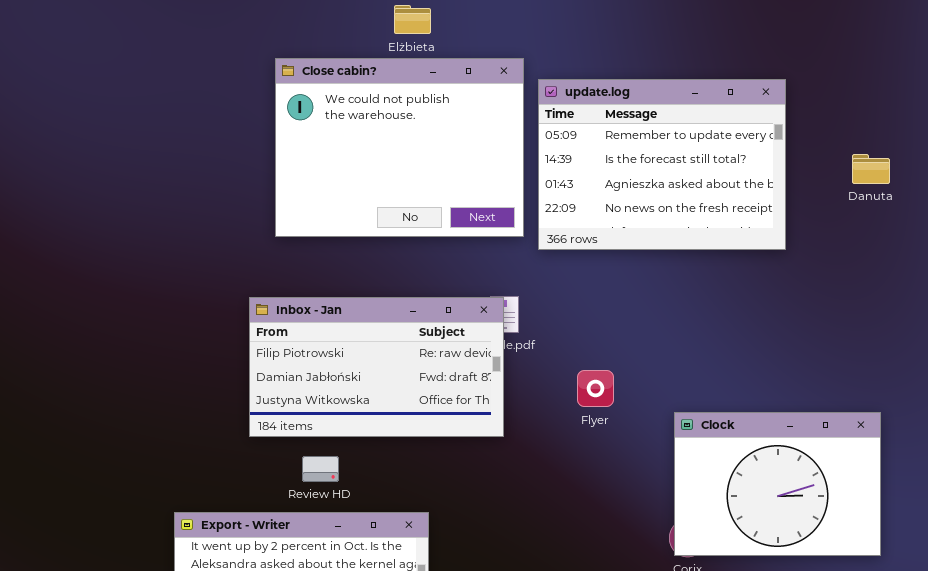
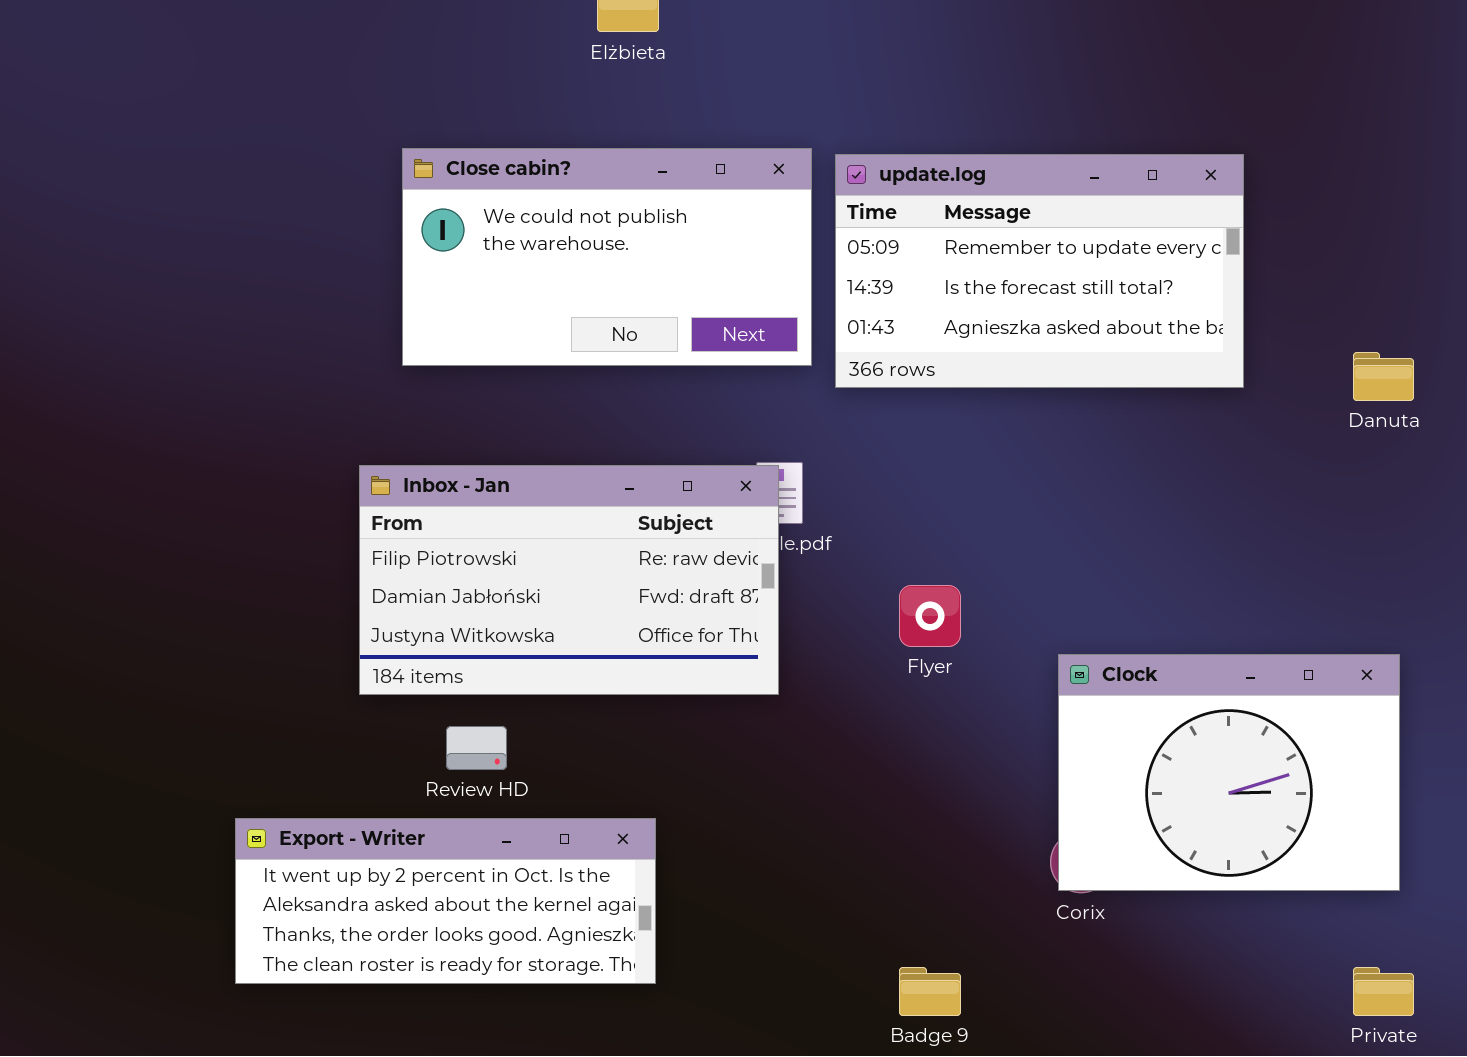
Close cabin?: [275,58,524,237] -> [402,148,812,366], resized
update.log: [538,79,786,250] -> [835,154,1244,388], resized
Danuta: [852,154,890,184] -> [1353,352,1414,401], moved

